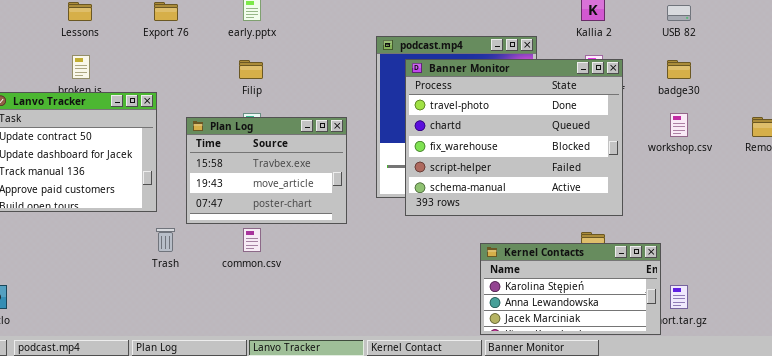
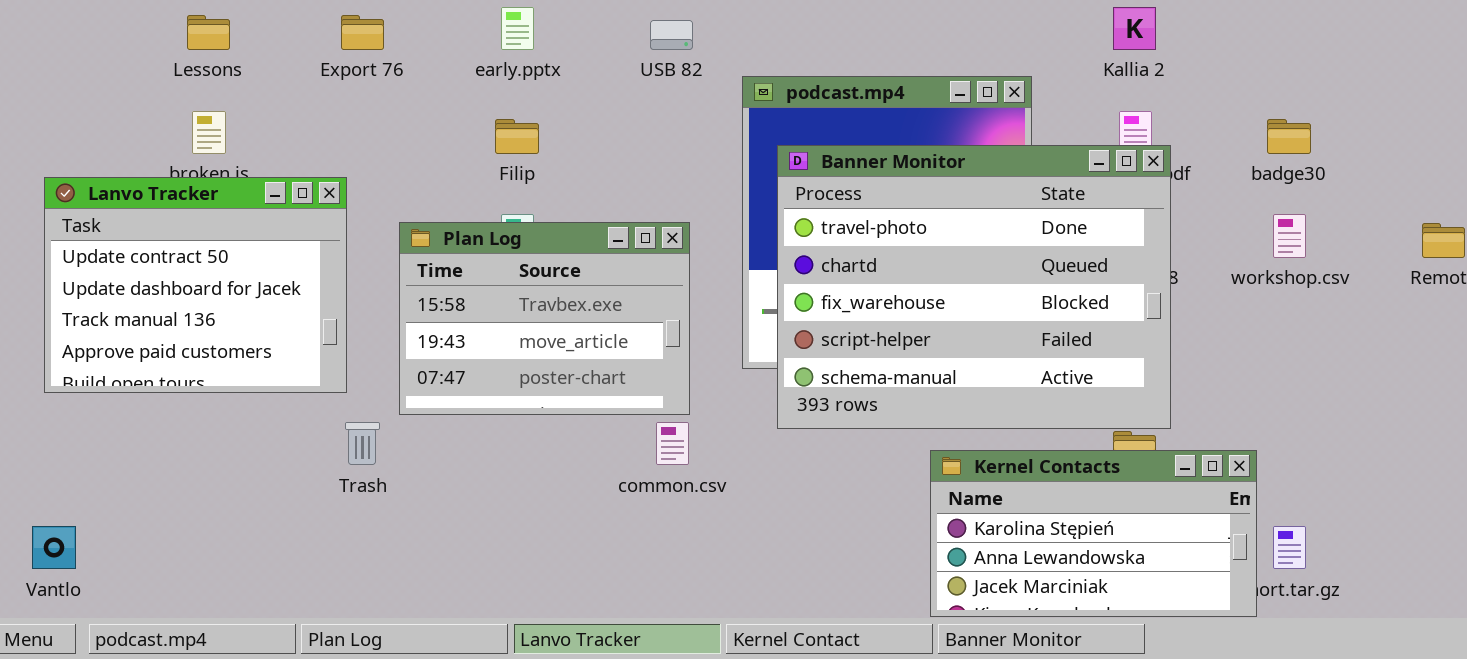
USB 82: [667,5,691,21] -> [650,20,693,50], moved
Banner Monitor: [405,59,623,216] -> [777,145,1171,429], moved
common.csv: [243,228,261,252] -> [656,422,689,465], moved

